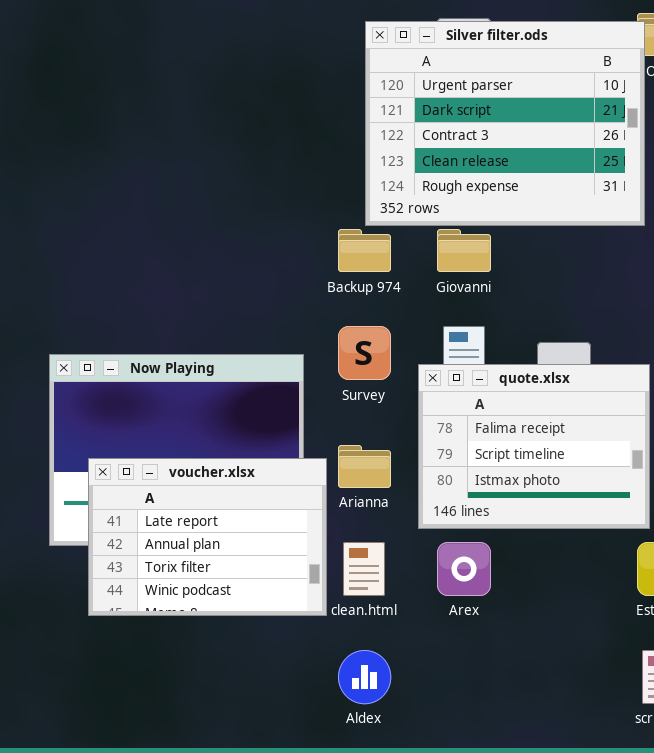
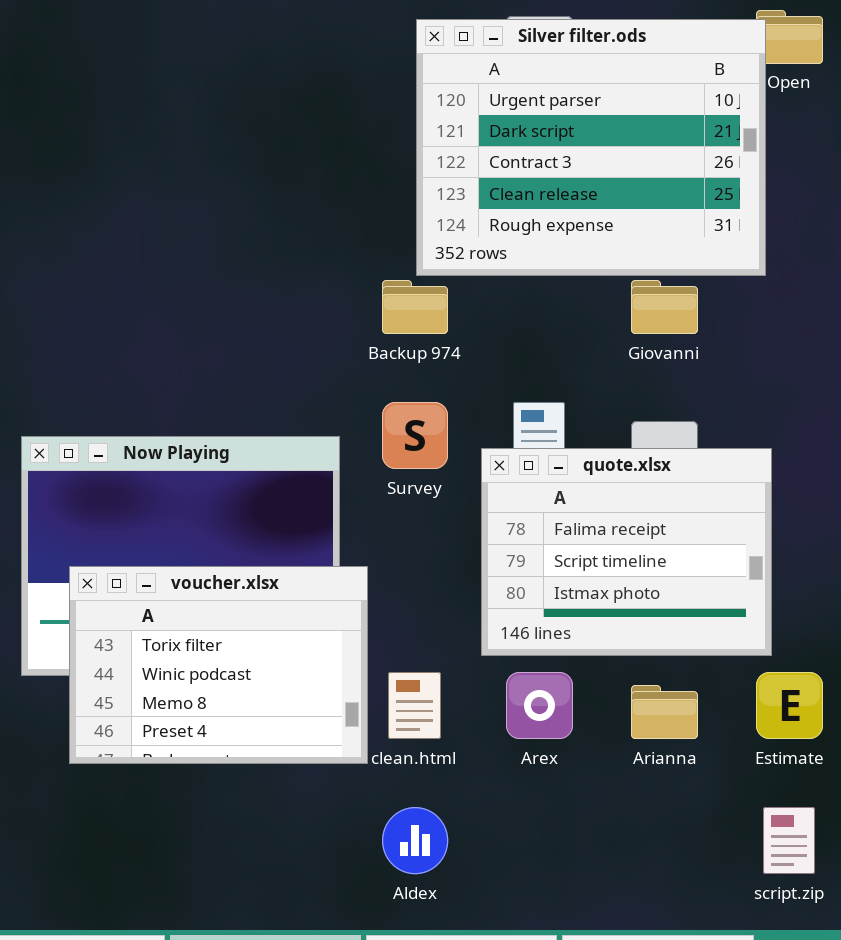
Giovanni: [437,229,491,272] -> [631,280,698,334], moved
Arianna: [338,445,391,488] -> [631,685,698,739], moved
voucher.xlsx: [88,458,327,616] -> [69,566,368,764], scrolled down 2 rows

